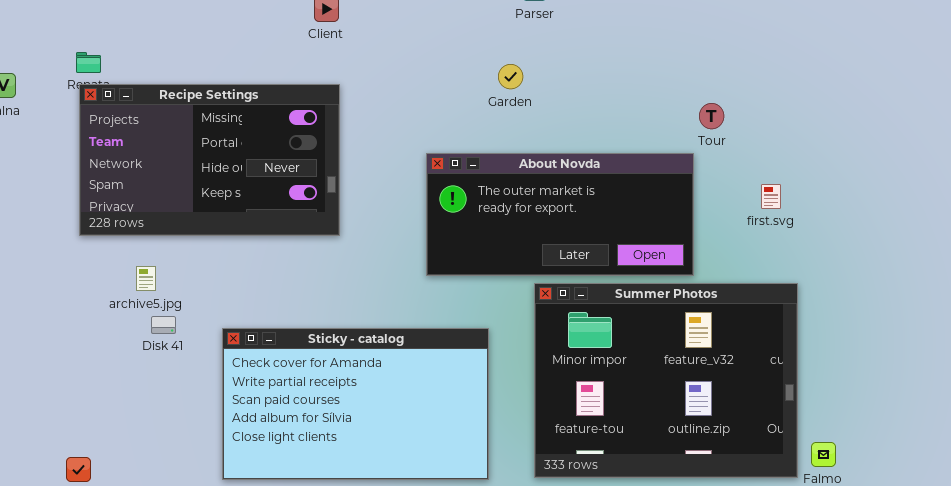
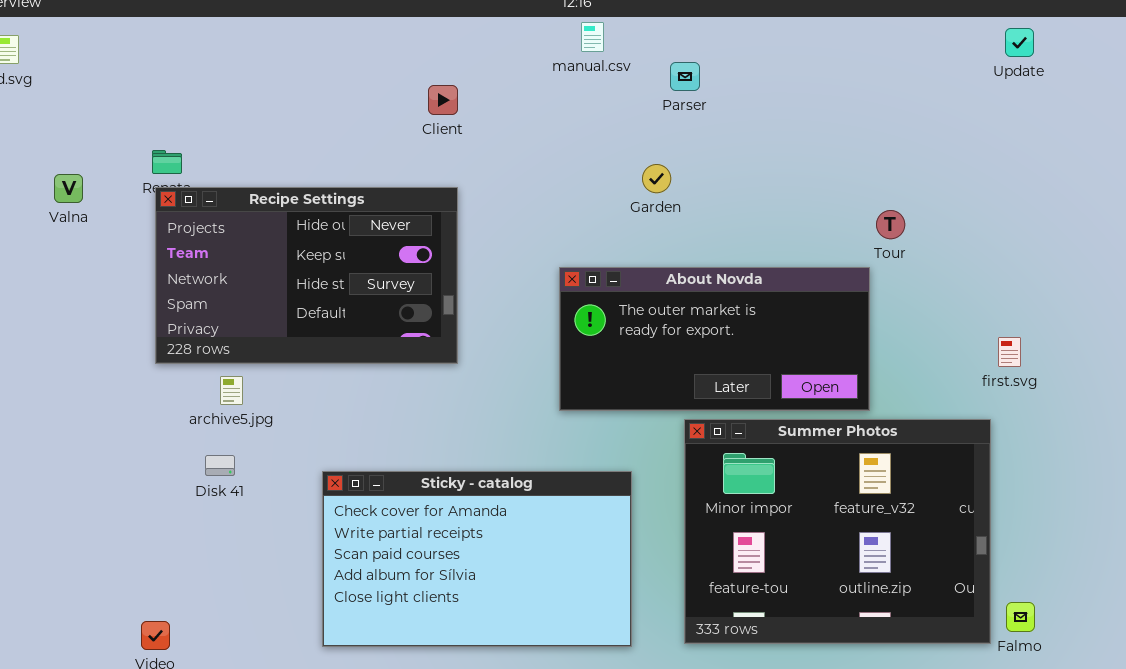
Recipe Settings: [79,84,340,236] -> [155,187,458,364], scrolled down 2 rows
first.svg: [761,184,781,209] -> [998,337,1021,367], moved
archive5.jpg: [136,266,156,291] -> [220,376,243,405], moved
Disk 41: [151,316,176,334] -> [205,455,235,476], moved

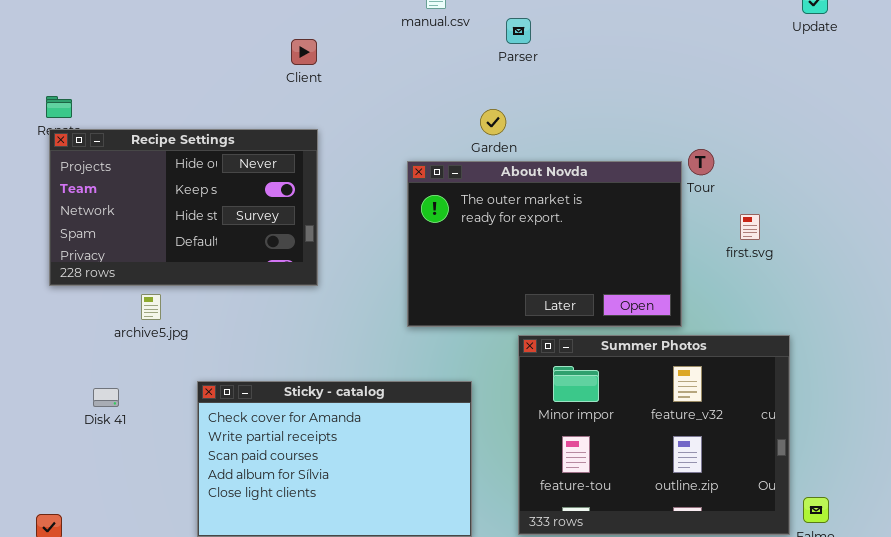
About Novda: [559,267,870,411] -> [407,161,682,327], resized
first.svg: [998,337,1021,367] -> [740,214,760,240], moved
archive5.jpg: [220,376,243,405] -> [141,294,161,320], moved
Disk 41: [205,455,235,476] -> [93,388,119,407], moved

